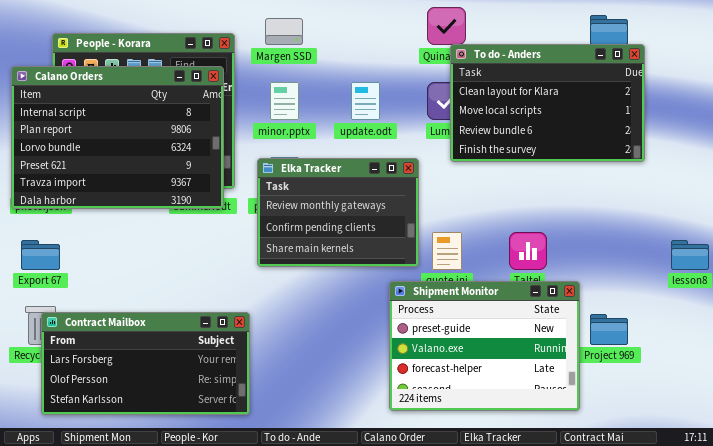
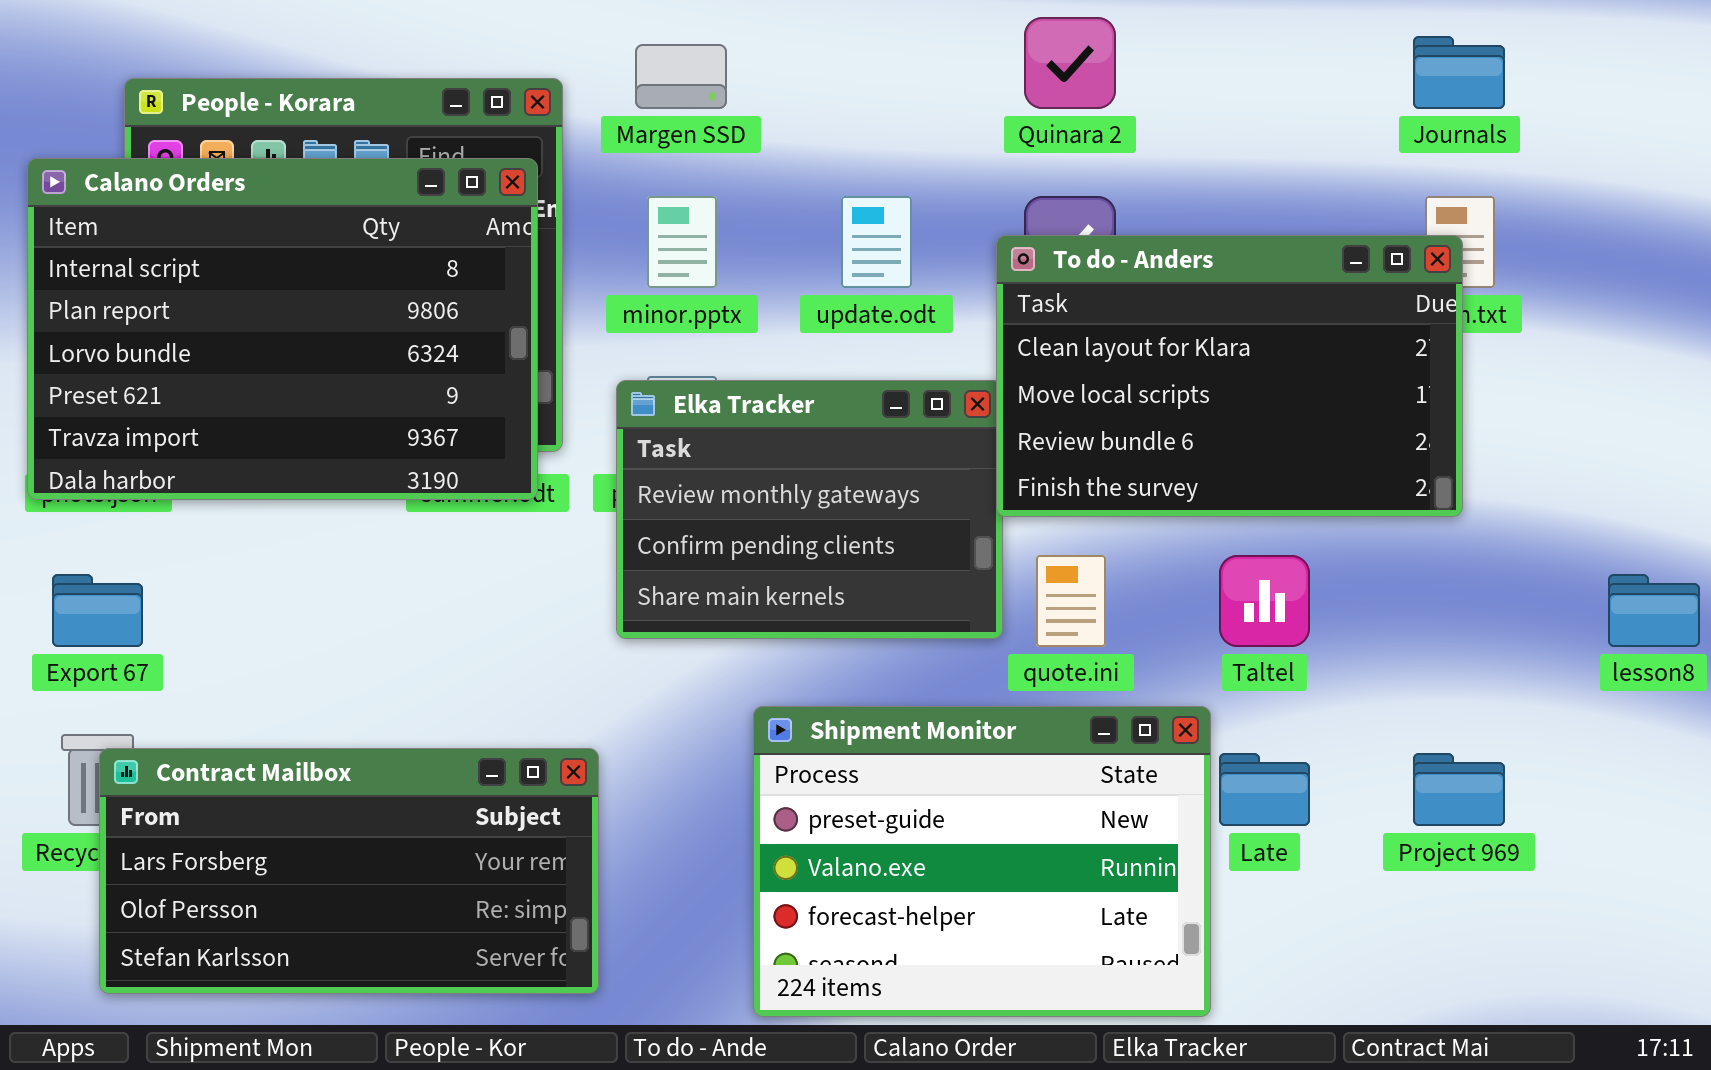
To do - Anders: [450,44,645,162] -> [996,235,1463,517], moved
Shipment Monitor: [389,281,580,411] -> [753,706,1211,1017], moved

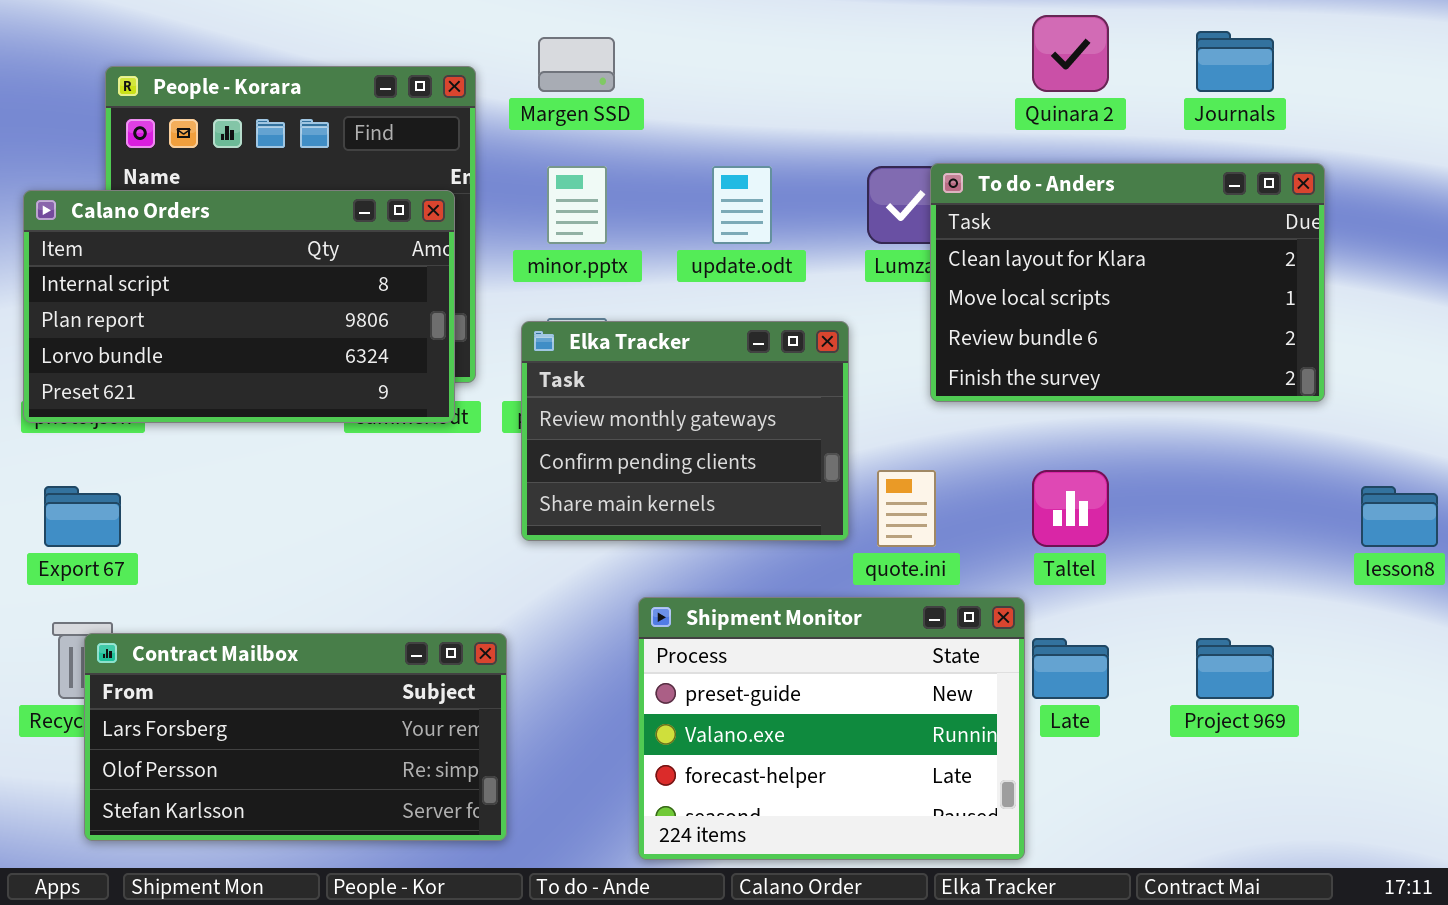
Quinara 2: [1024,17,1116,109] -> [1032,15,1109,92], moved
Calano Orders: [27,158,538,500] -> [23,190,455,423], resized
To do - Anders: [996,235,1463,517] -> [930,163,1325,402], moved

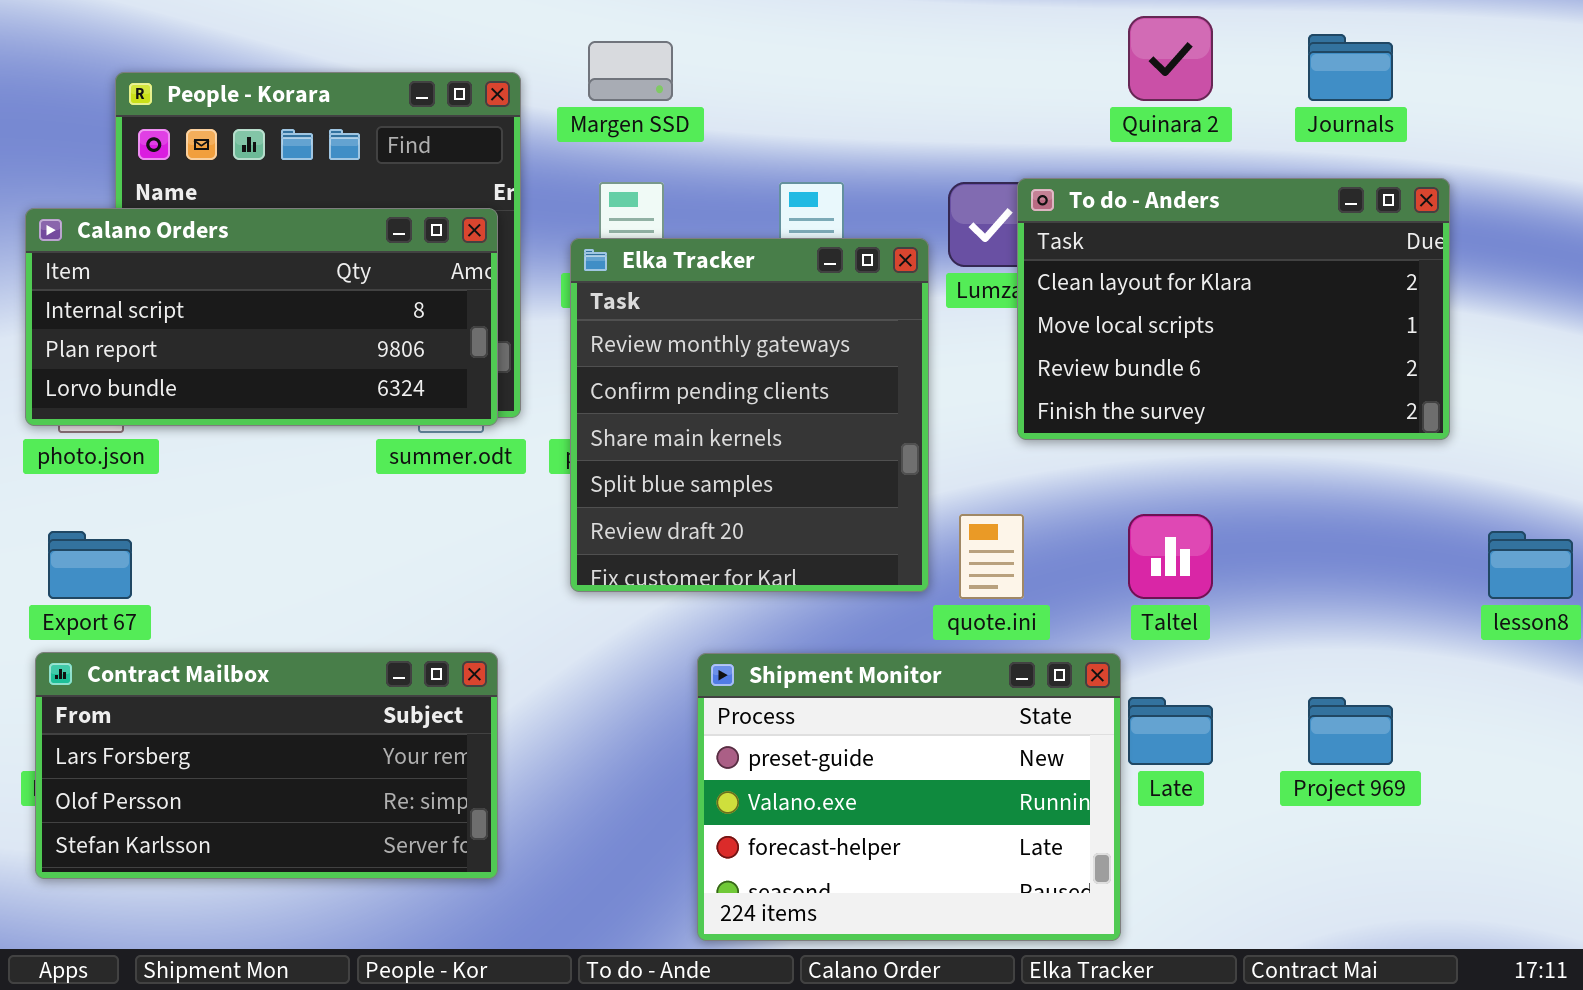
Calano Orders: [23,190,455,423] -> [25,208,498,426], resized
Elka Tracker: [521,321,849,541] -> [570,238,929,592], resized
Contract Mailbox: [84,633,507,841] -> [35,652,498,879], moved

